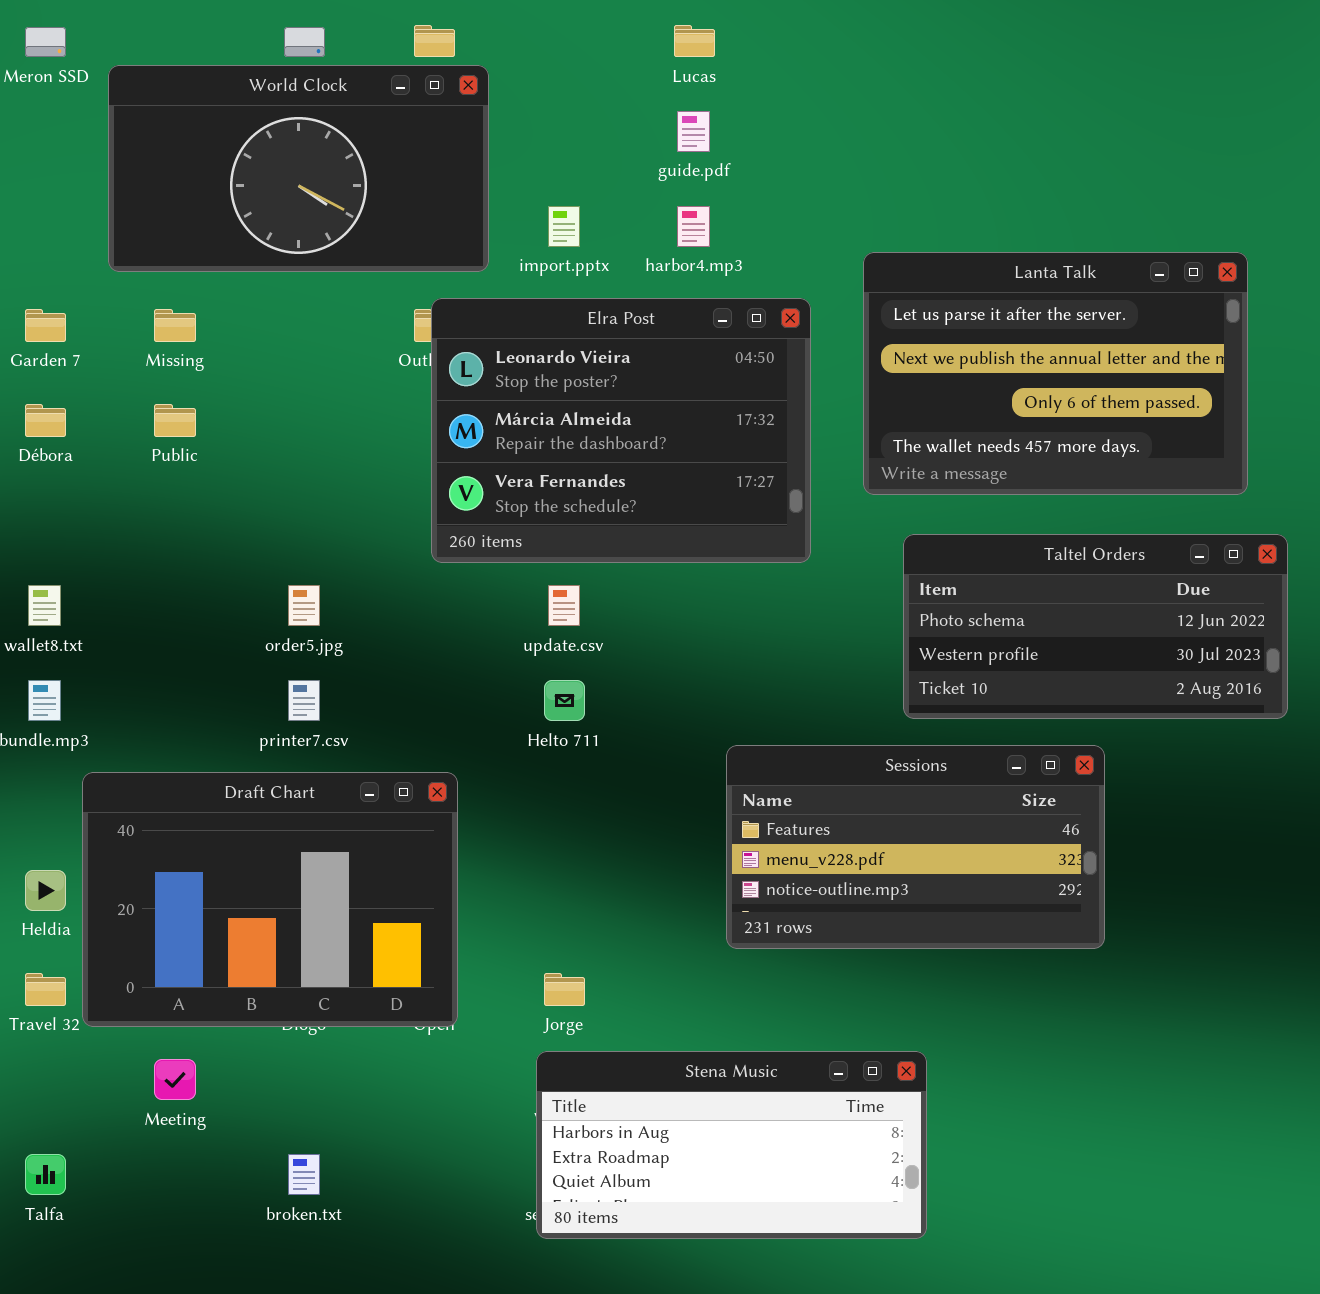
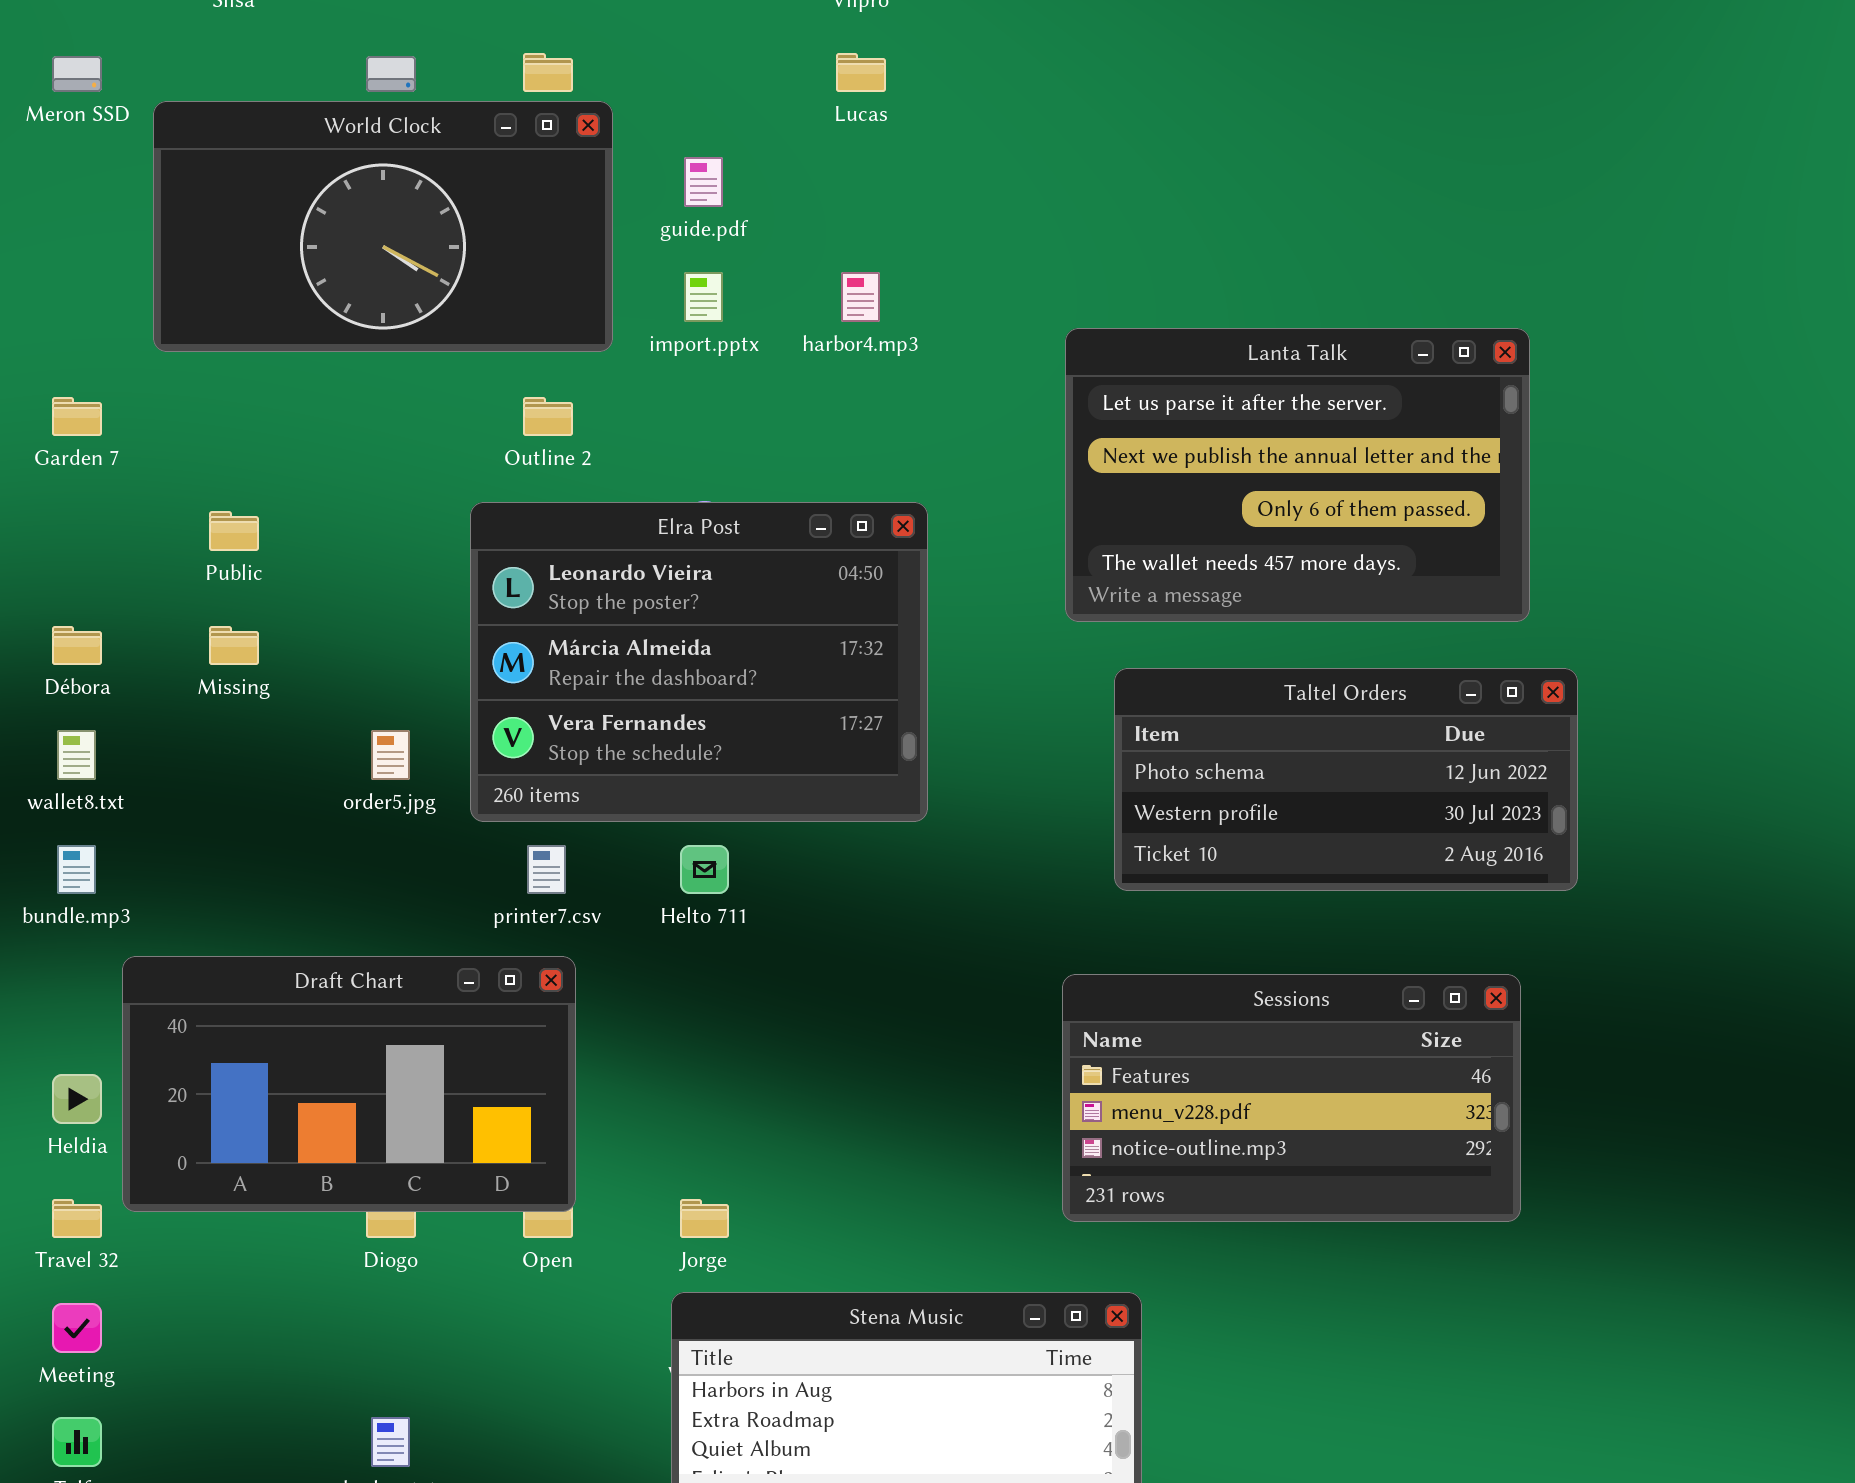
guide.pdf: [677,111,710,152] -> [684,157,723,207], moved
Elra Post: [431,298,811,563] -> [470,502,928,822], moved
Missing: [154,309,196,342] -> [209,626,259,665], moved
Débora: [25,404,66,437] -> [52,626,102,665], moved
printer7.csv: [288,680,320,721] -> [527,845,566,894], moved
Sessions: [726,745,1105,949] -> [1062,974,1521,1222], moved
Draft Chart: [82,772,458,1027] -> [122,956,576,1212], resized
Meeting: [154,1059,196,1100] -> [52,1303,102,1353], moved

